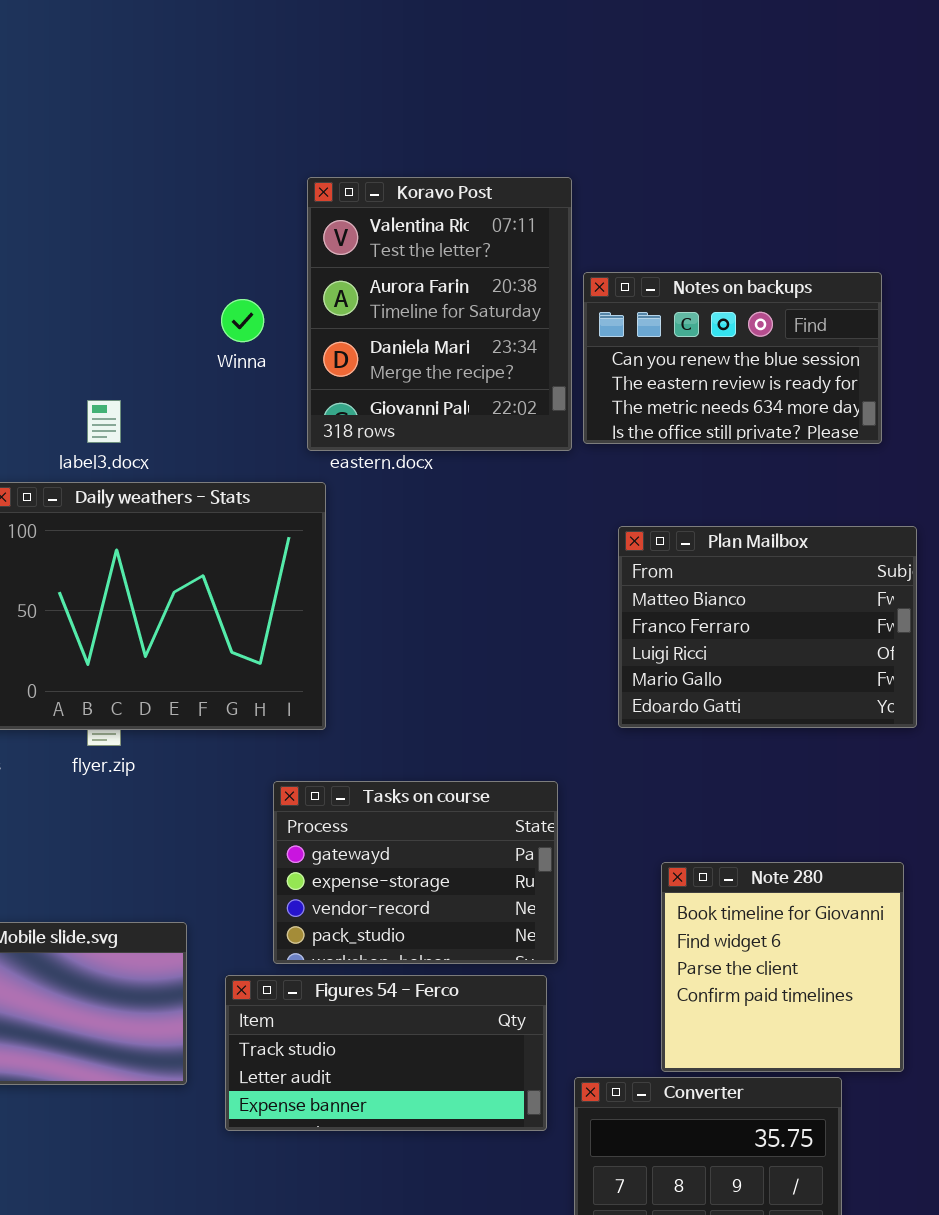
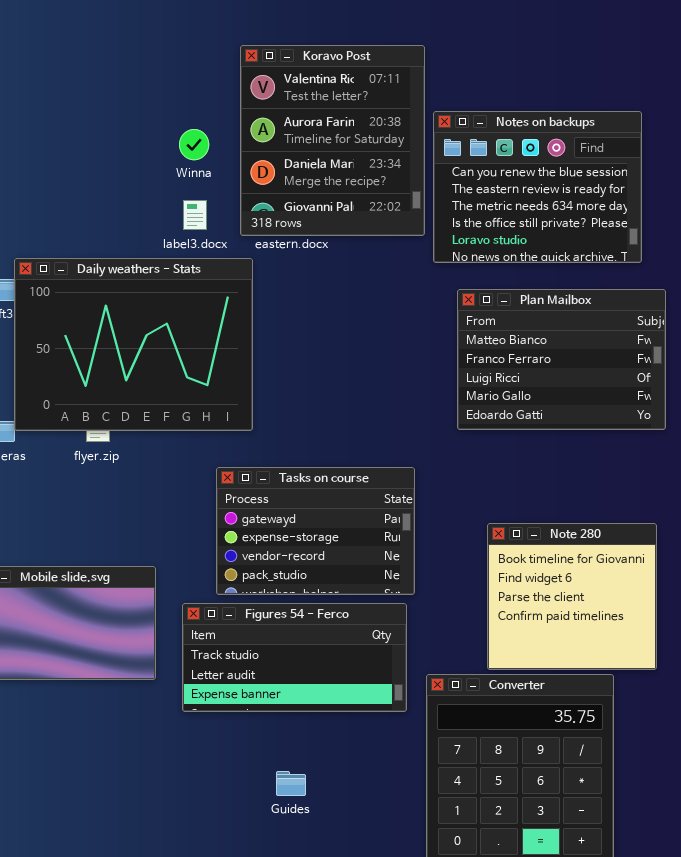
Notes on backups: [583,272,882,444] -> [433,111,642,263], resized
label3.docx: [87,400,121,443] -> [183,200,207,230], moved

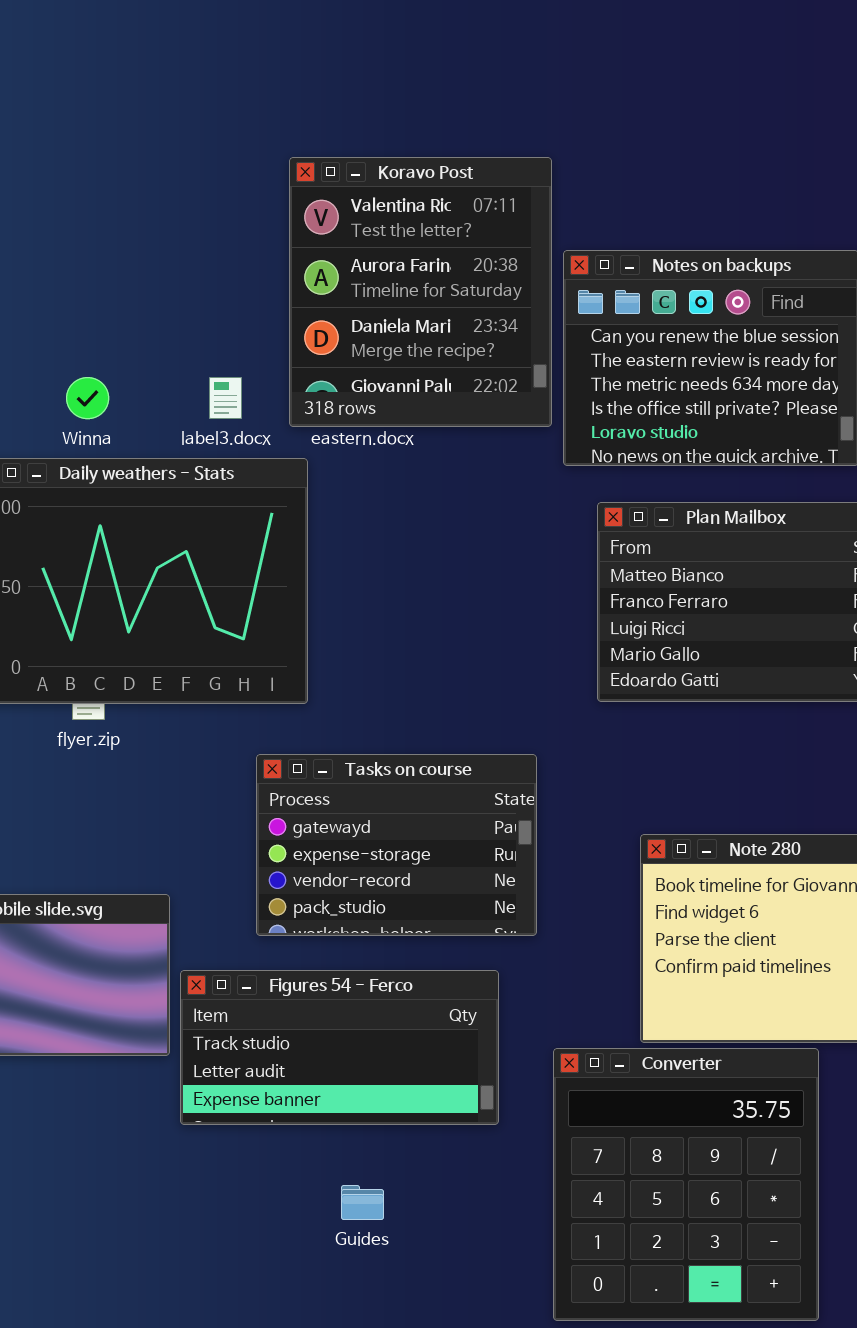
Winna: [179,129,209,160] -> [66,377,109,419], moved
Figures 54 - Ferco: [182,603,407,712] -> [180,970,499,1125], moved

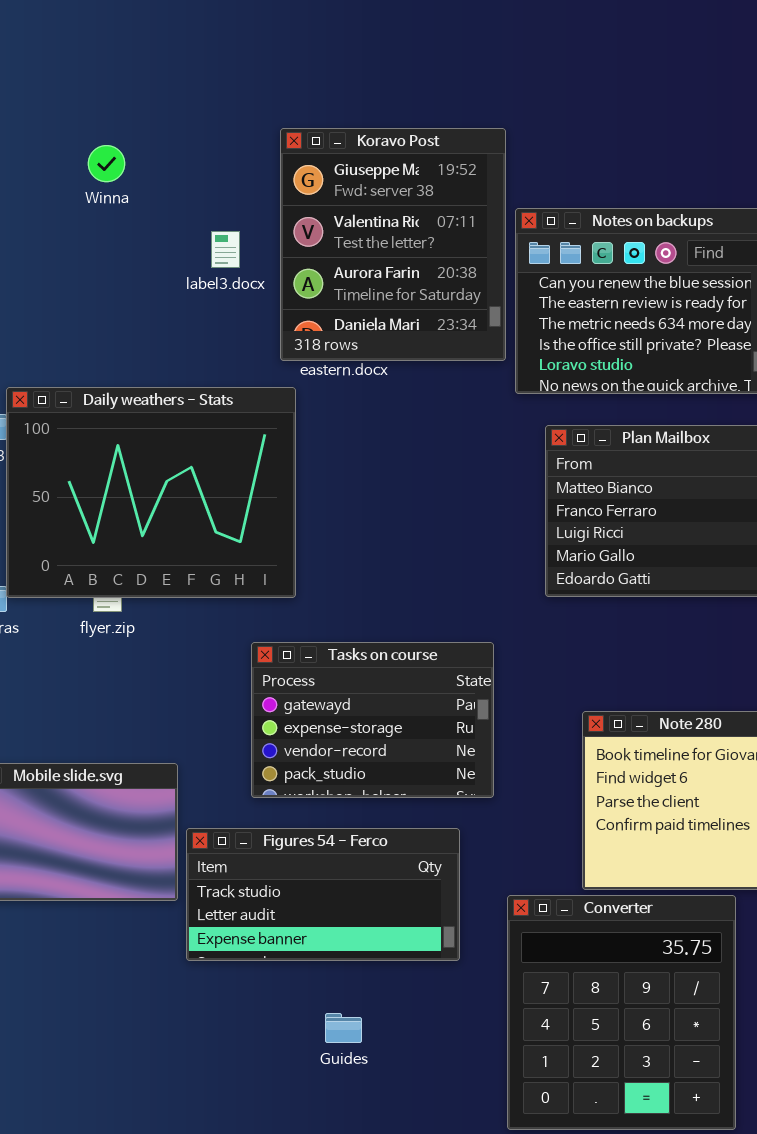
Koravo Post: [289,157,552,427] -> [280,128,506,361], scrolled up 1 row
Winna: [66,377,109,419] -> [88,145,125,182], moved
label3.docx: [209,377,242,419] -> [211,231,240,268], moved

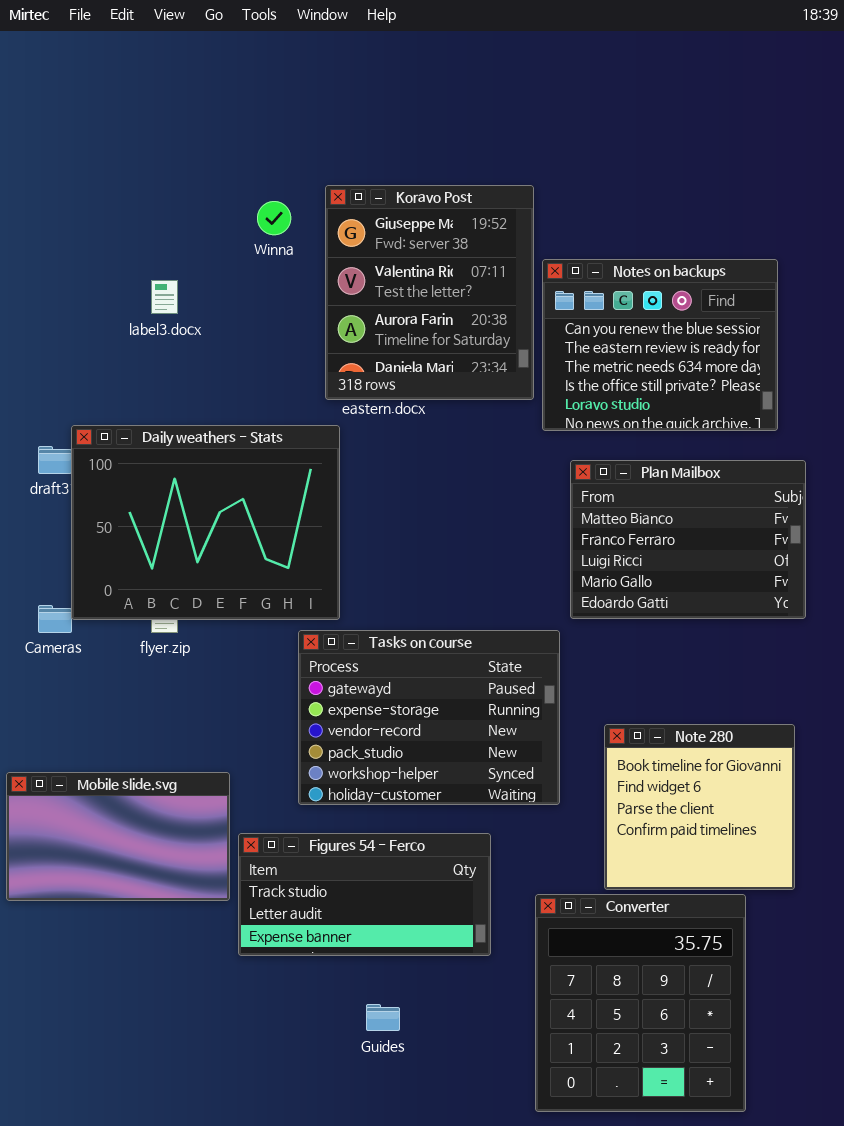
Winna: [88,145,125,182] -> [257,201,291,235], moved
label3.docx: [211,231,240,268] -> [151,280,178,314], moved
Tasks on course: [251,642,494,798] -> [298,630,560,805], resized

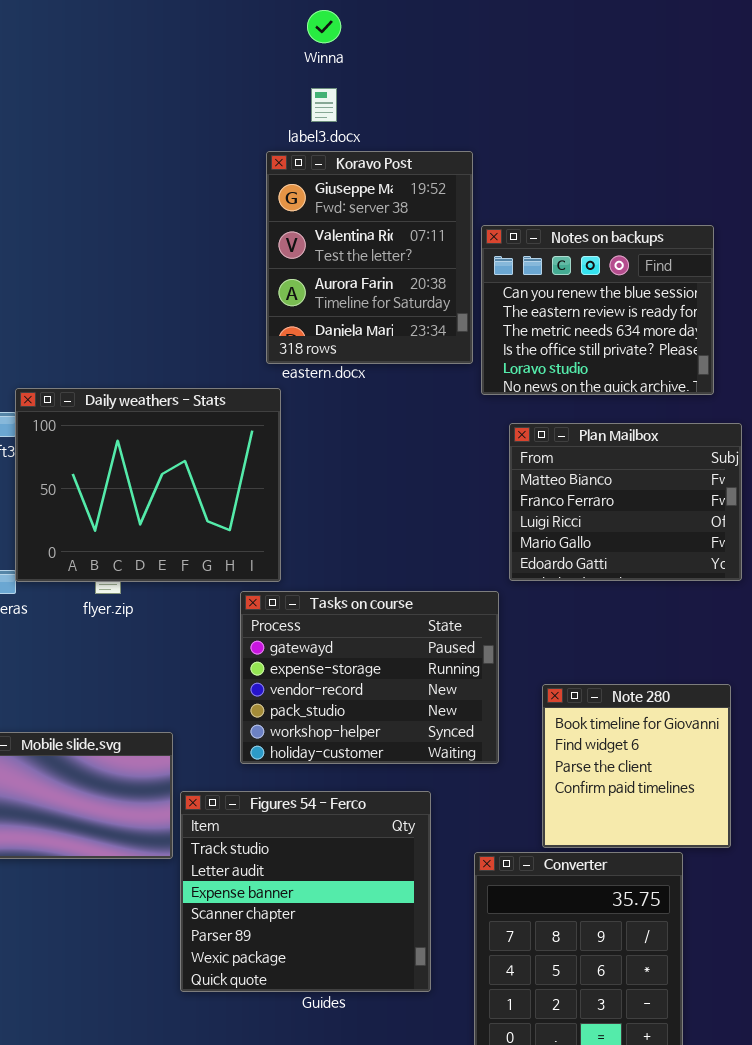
Winna: [257,201,291,235] -> [307,10,341,43], moved
label3.docx: [151,280,178,314] -> [311,88,337,122], moved
Figures 54 - Ferco: [238,833,491,956] -> [180,791,431,992], resized

